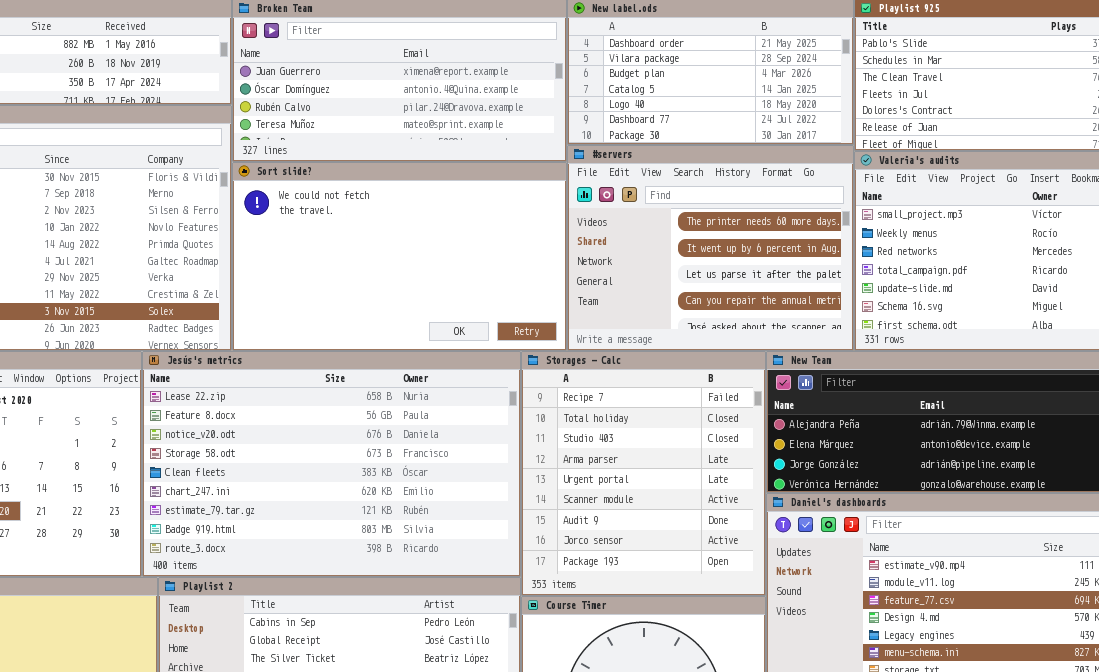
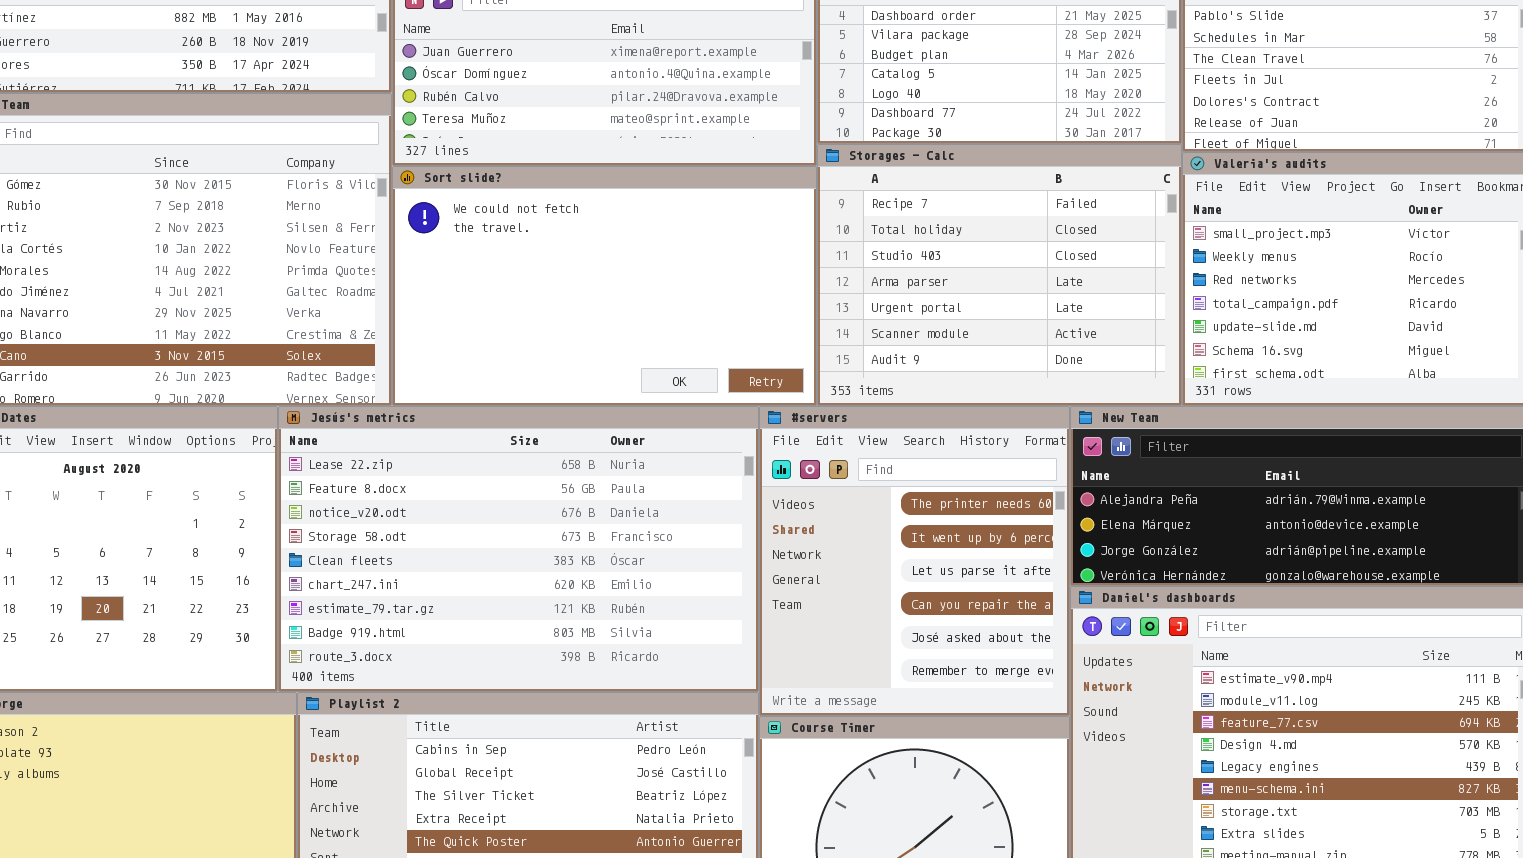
#servers: [567,145,854,351] -> [759,406,1070,716], moved, resized
Storages - Calc: [521,351,766,596] -> [817,144,1182,406], moved, resized

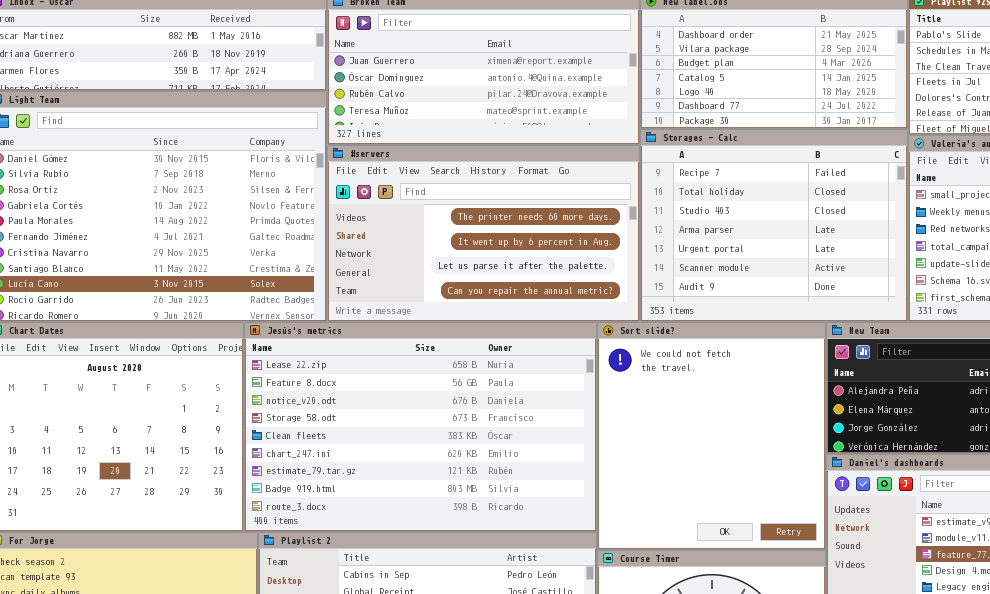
Sort slide?: [392,166,817,406] -> [597,322,826,550], moved, resized
#servers: [759,406,1070,716] -> [327,145,640,322], moved, resized

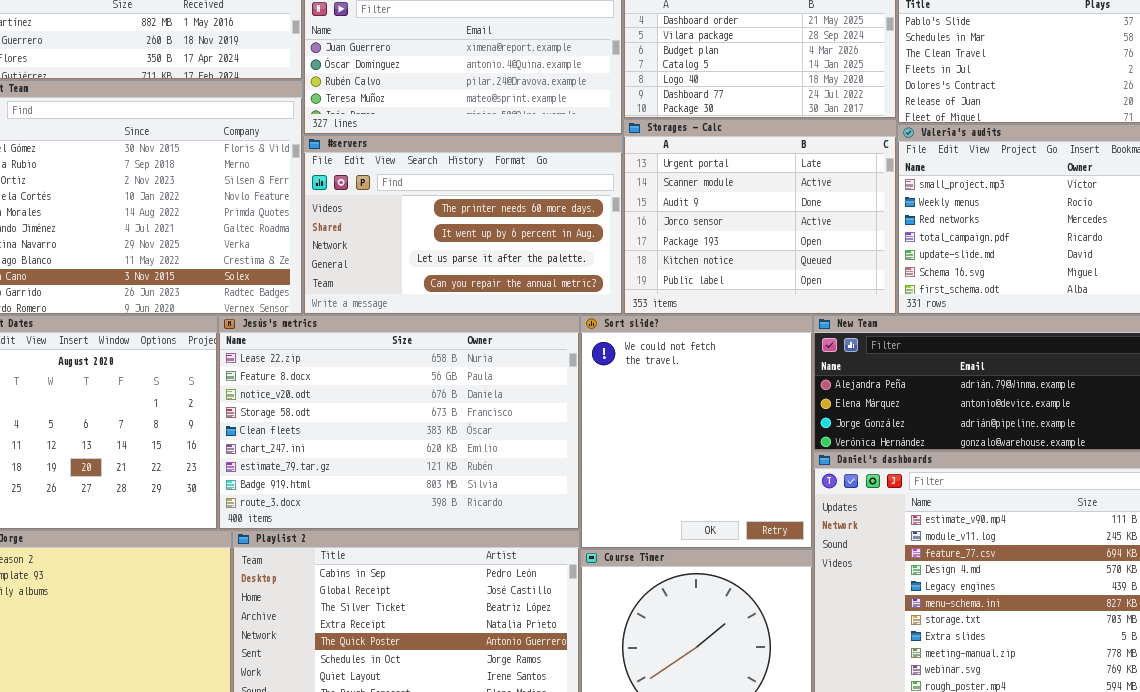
Storages - Calc: [640,129,908,322] -> [623,119,897,315], scrolled down 4 rows

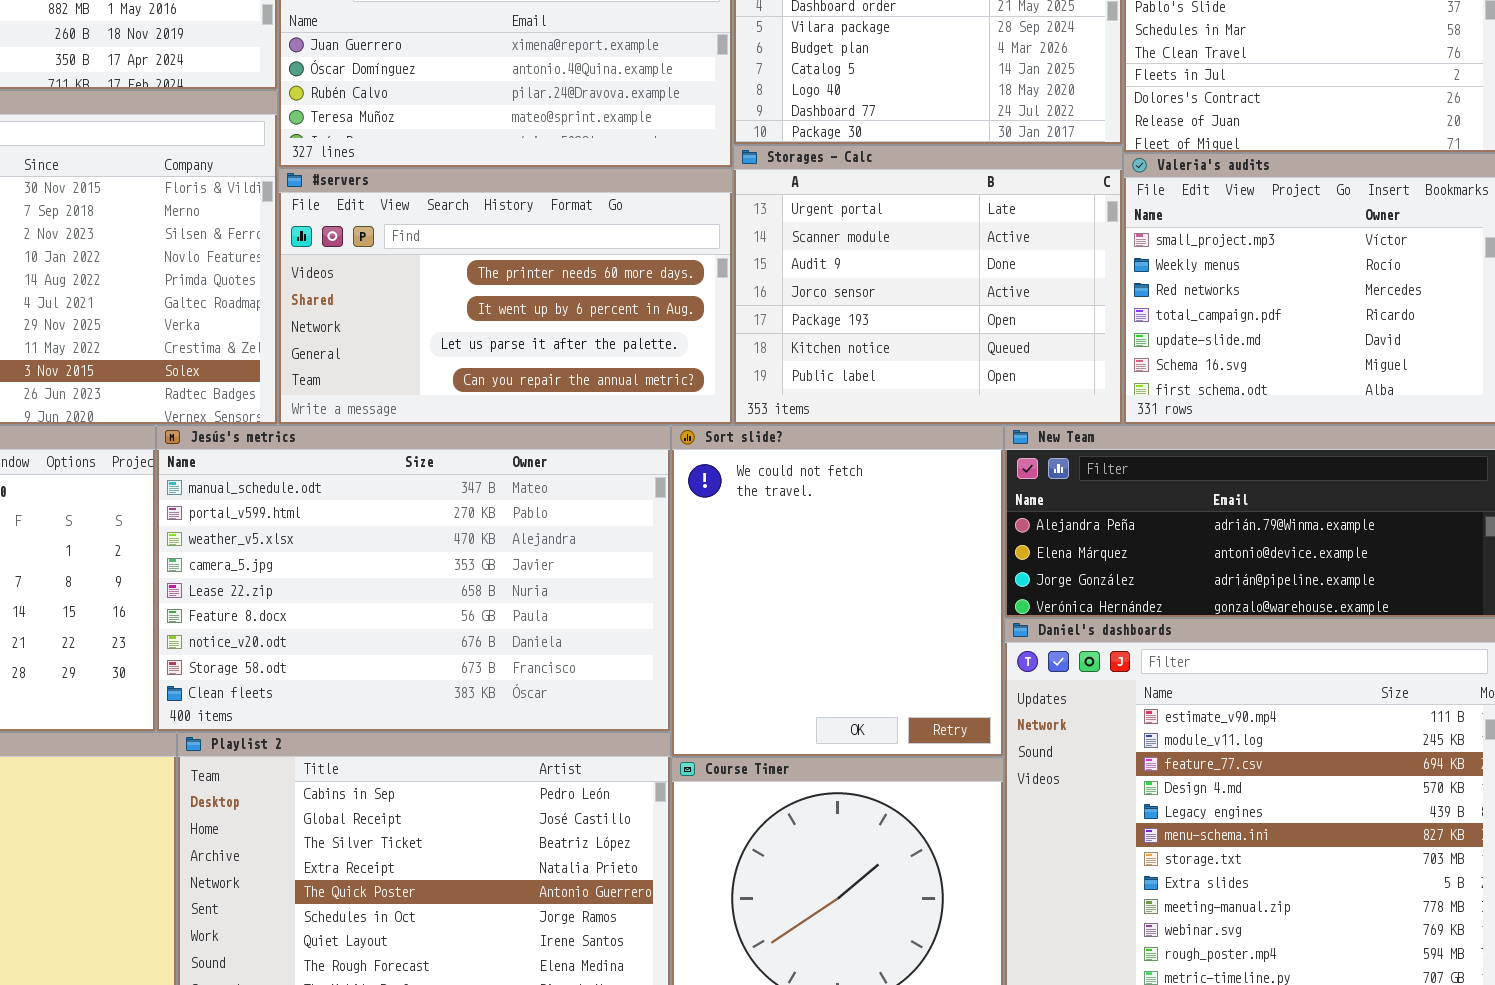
Jesús's metrics: [218,315,580,530] -> [156,425,671,732], scrolled up 4 rows

